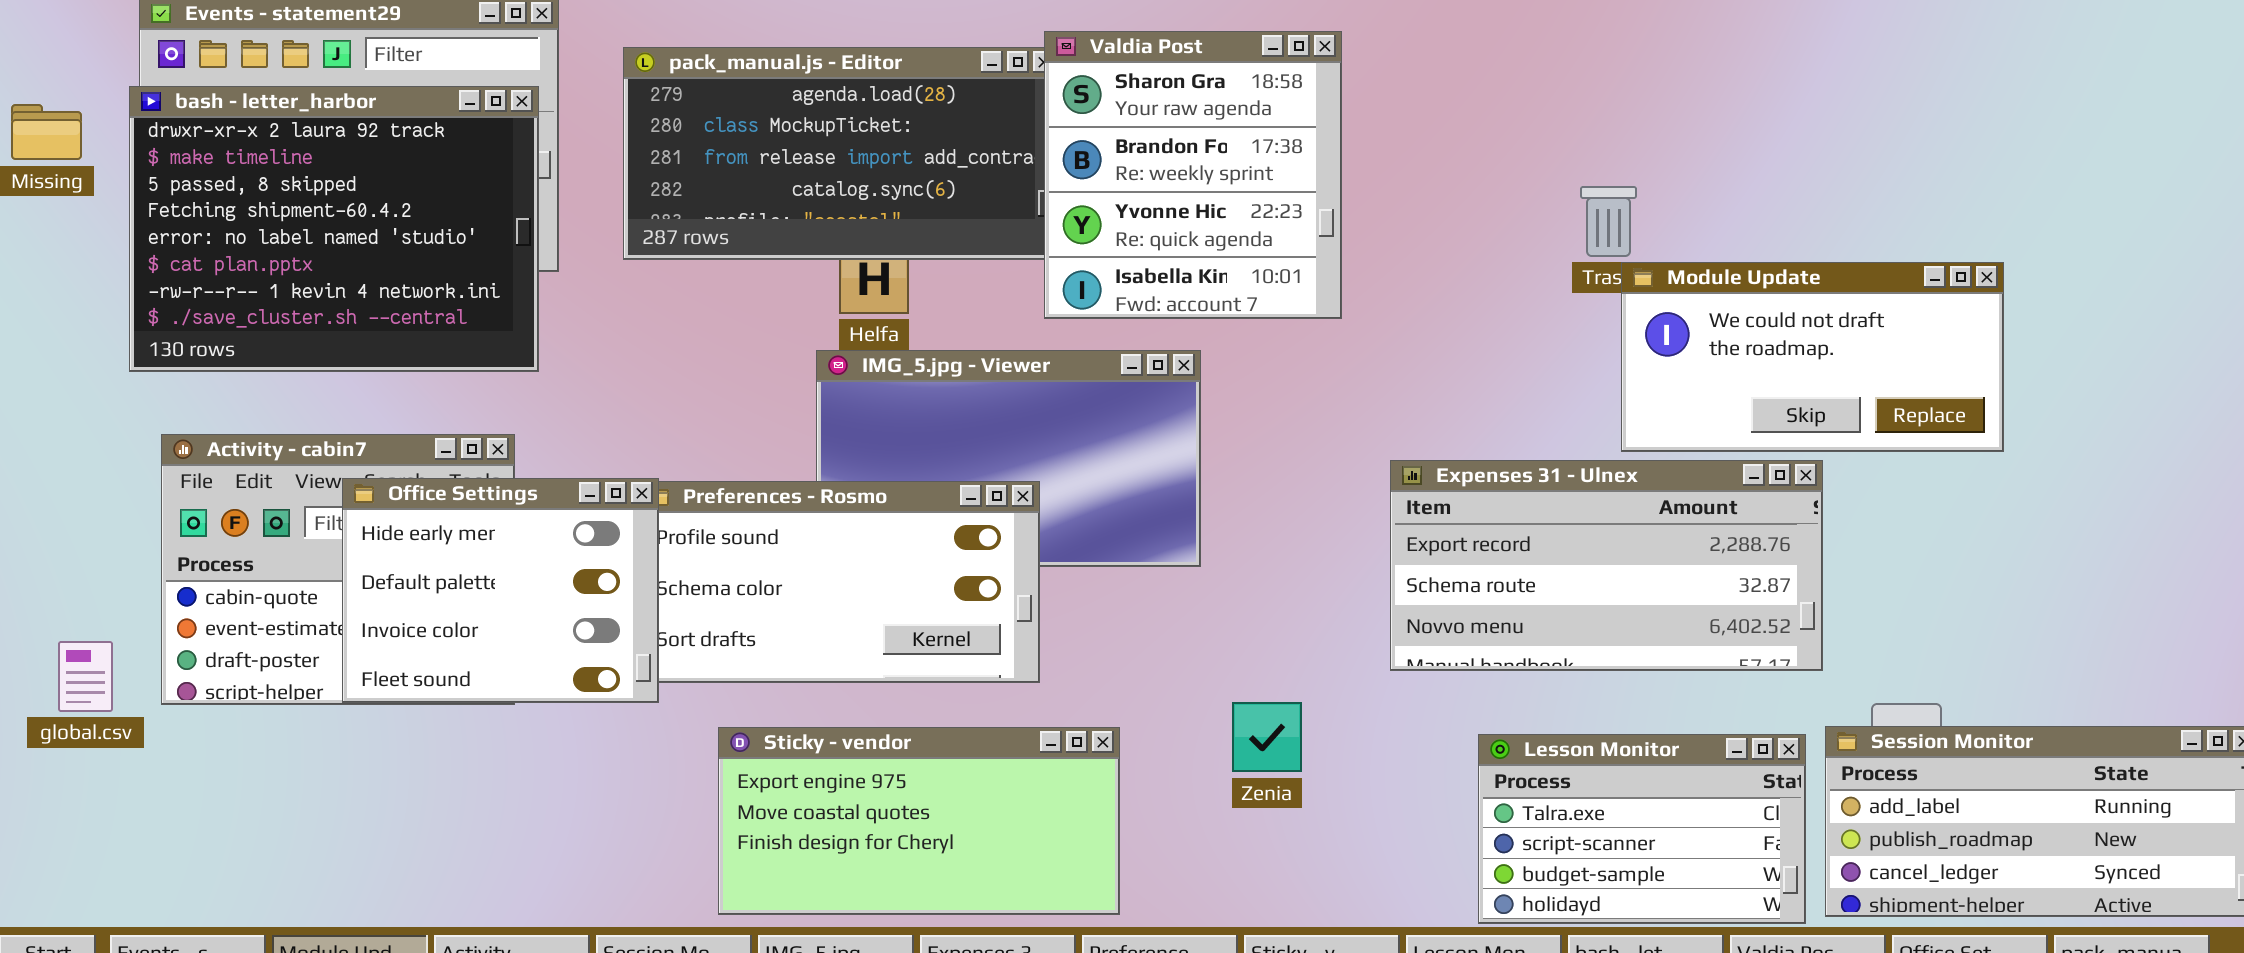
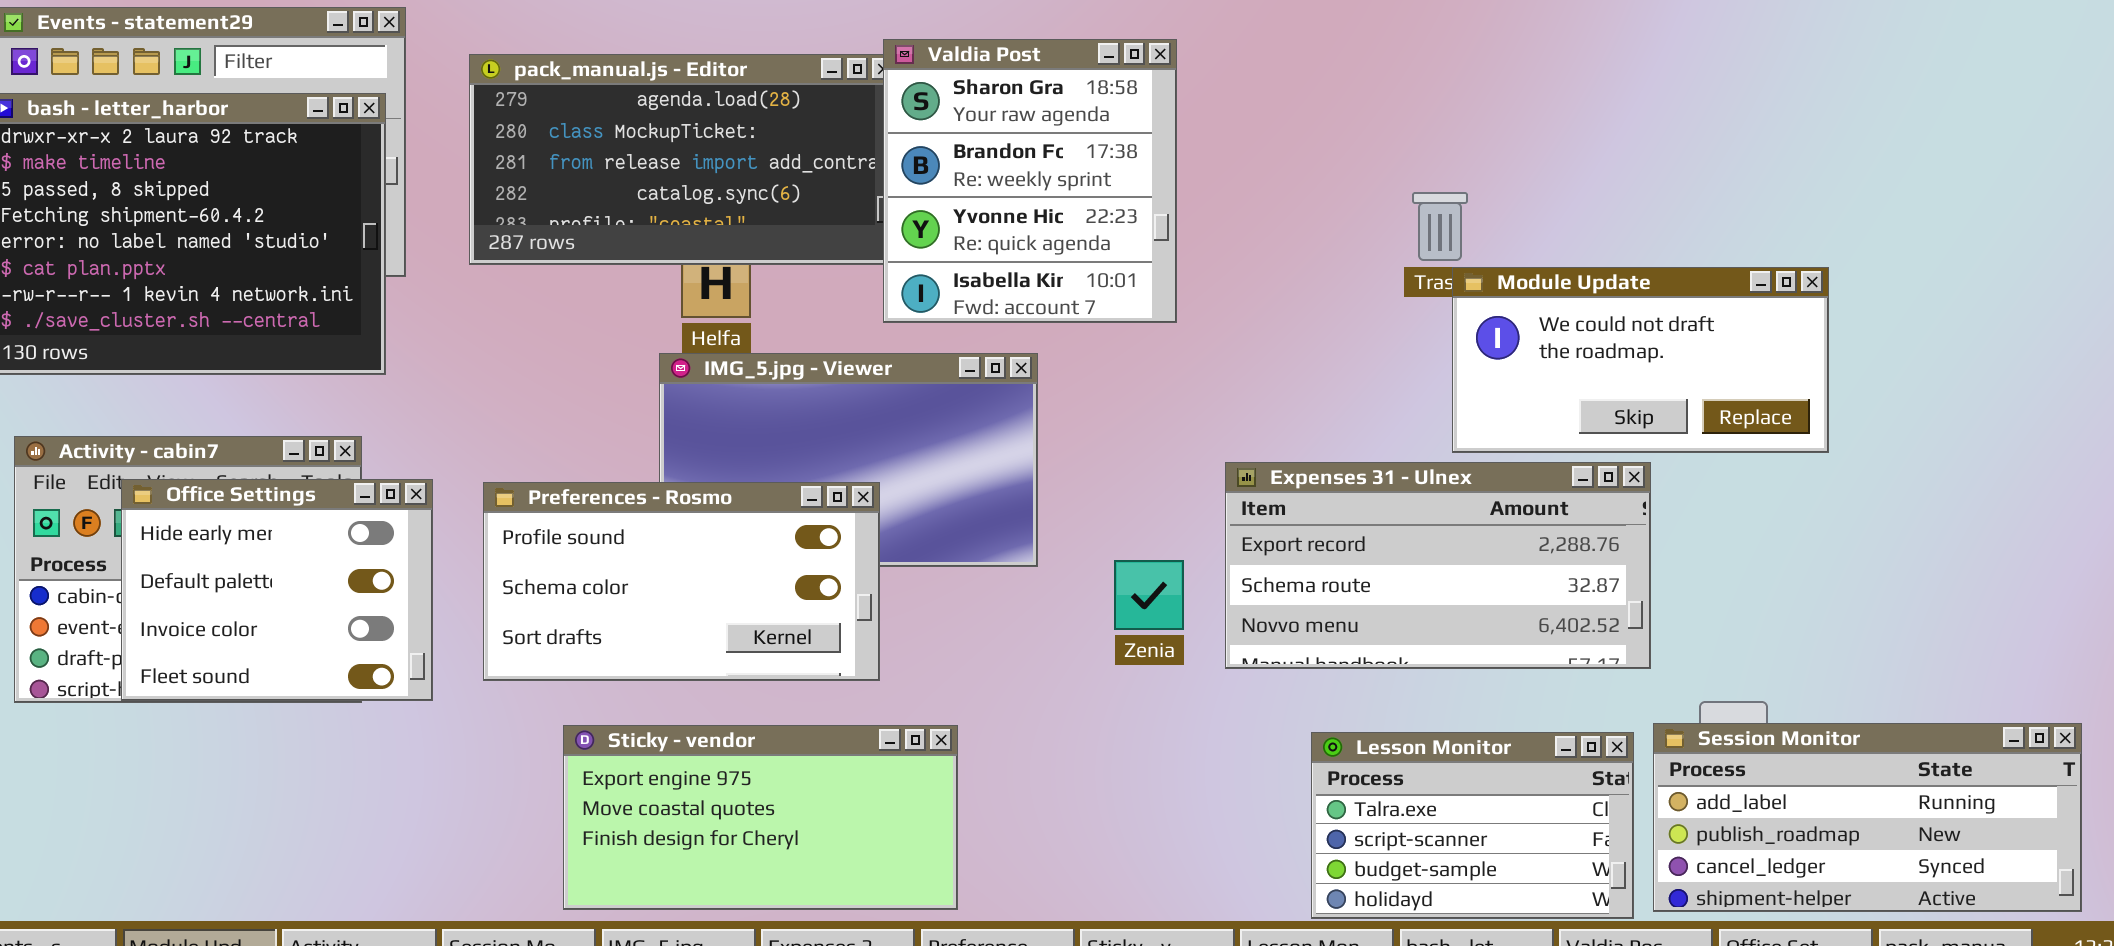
Office Settings: [342,478,659,703] -> [121,479,433,701], moved
Zenia: [1232,702,1302,772] -> [1114,560,1184,630], moved

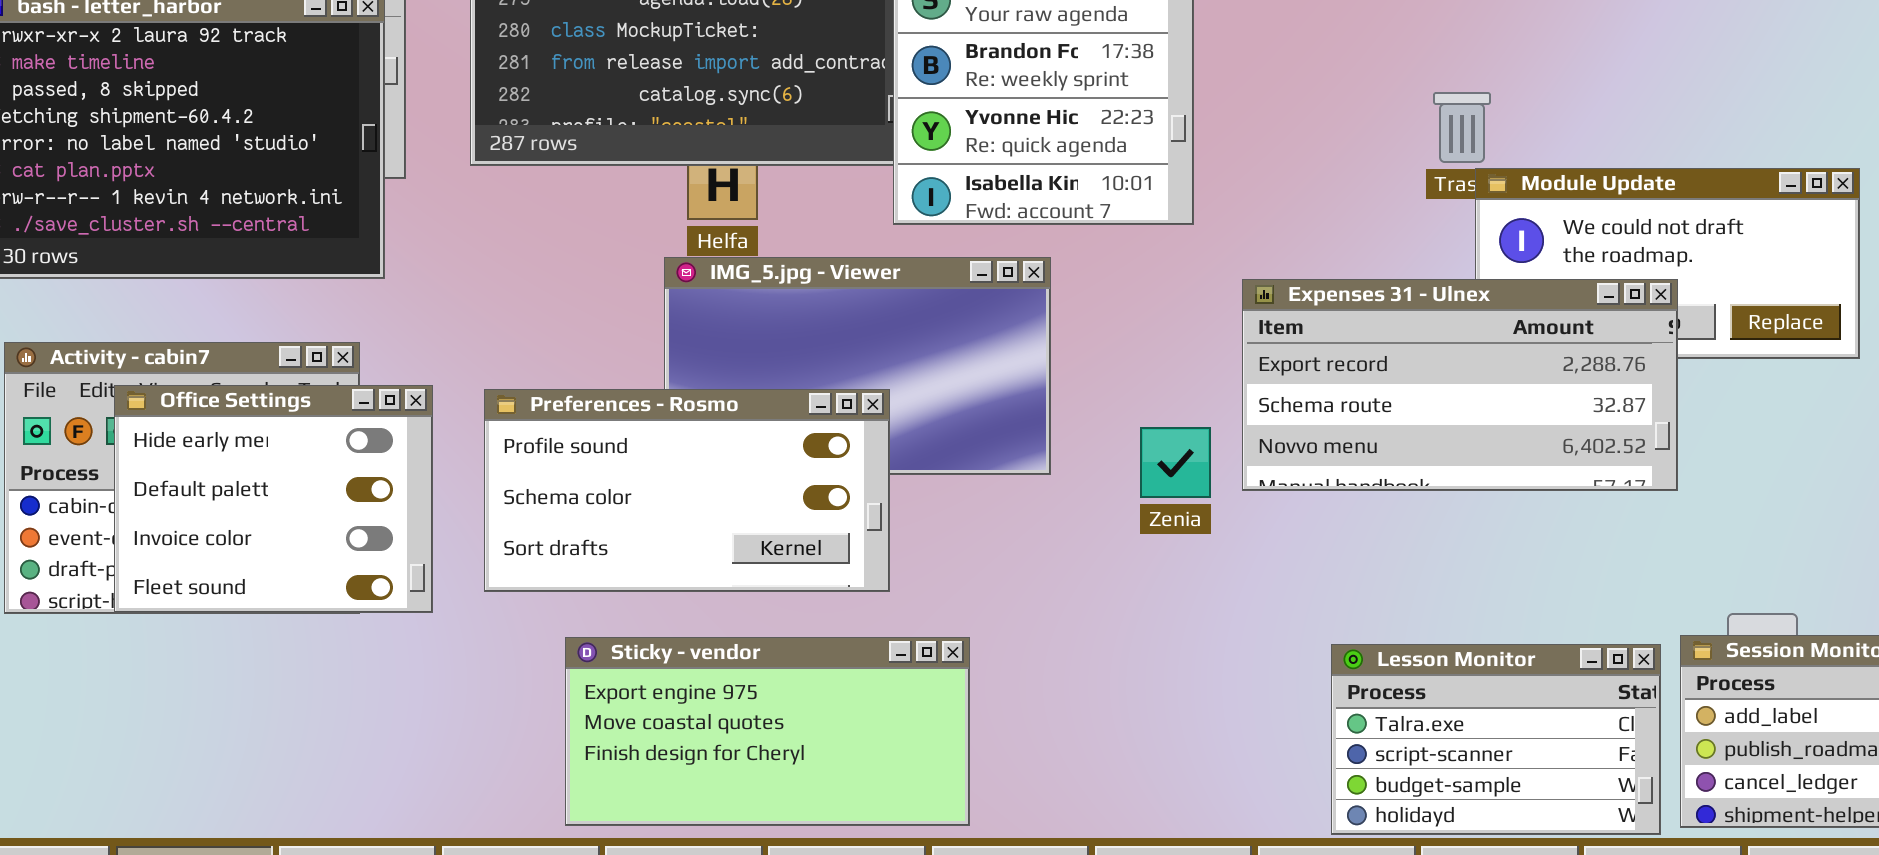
Expenses 31 - Ulnex: [1225,462,1651,669] -> [1242,279,1678,491], moved
Zenia: [1114,560,1184,630] -> [1140,427,1211,498], moved

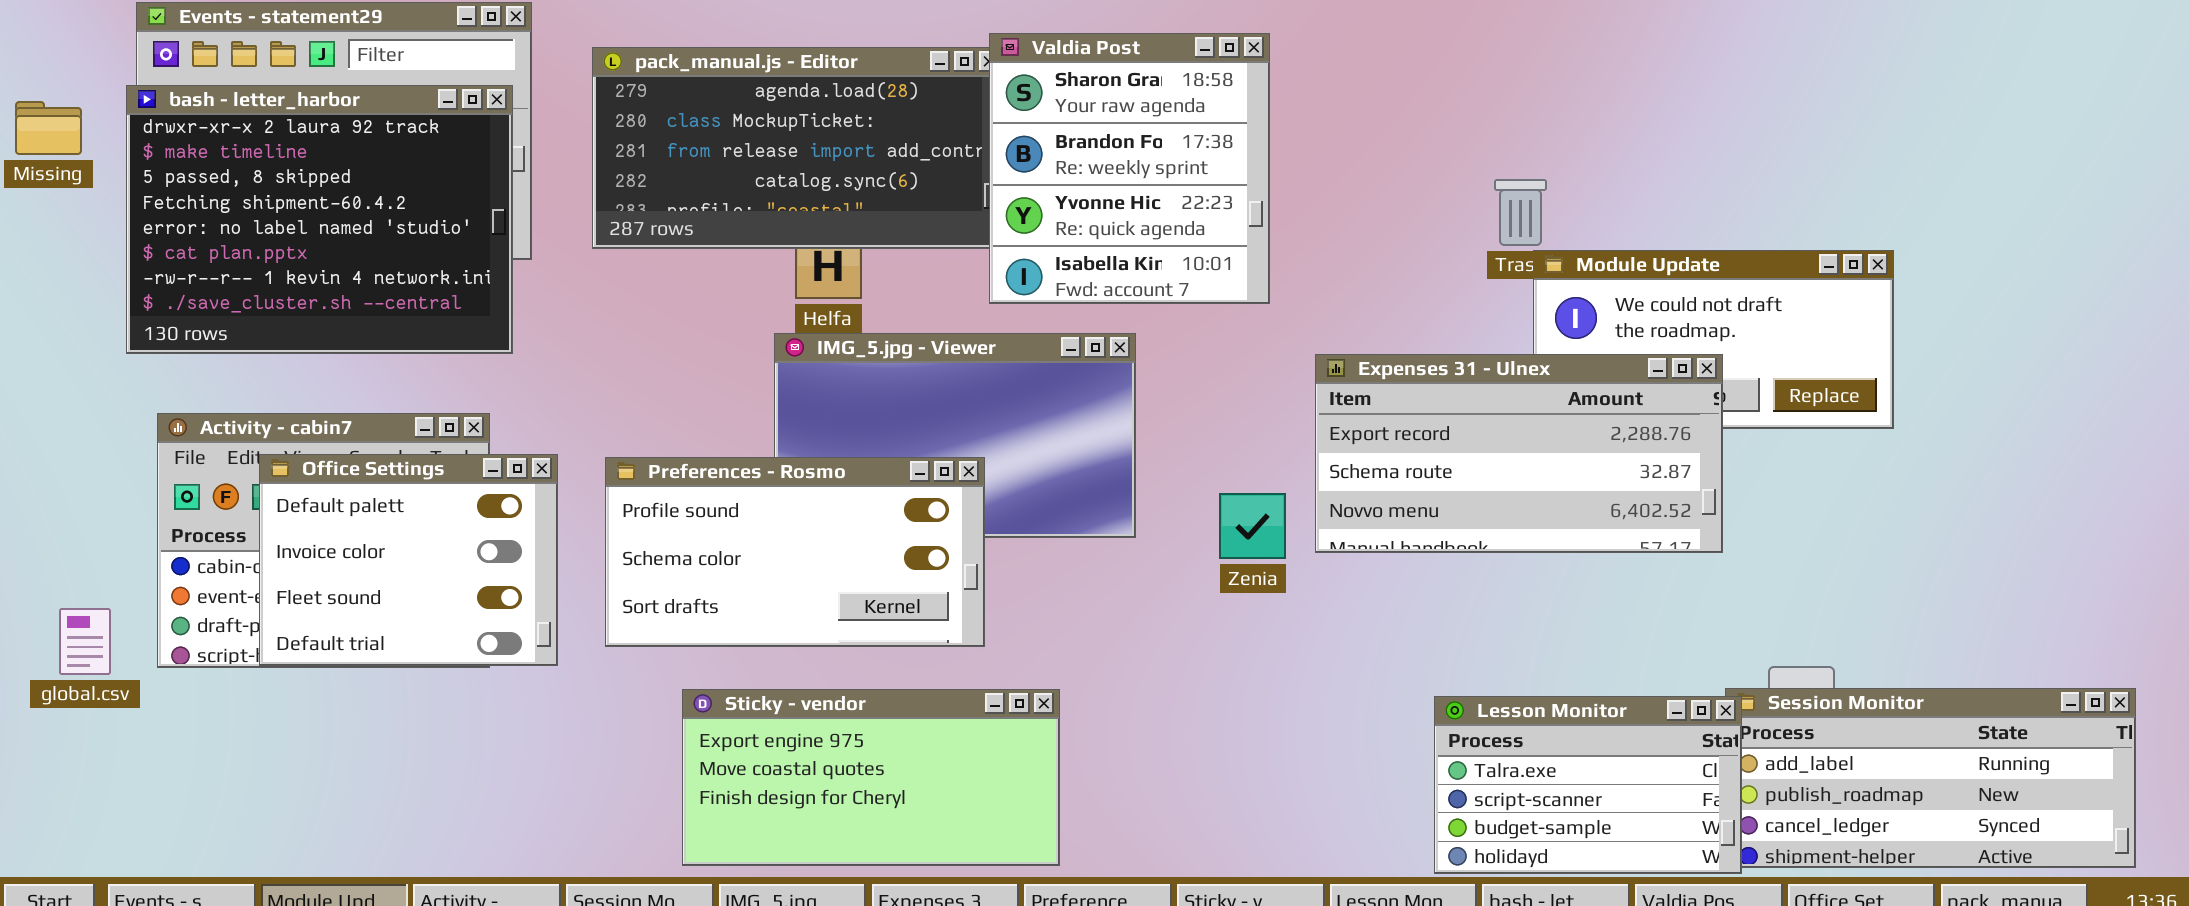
Office Settings: [114,385,433,613] -> [259,454,558,666], scrolled down 1 row
Lesson Monitor: [1331,644,1661,835] -> [1434,696,1742,874], moved

